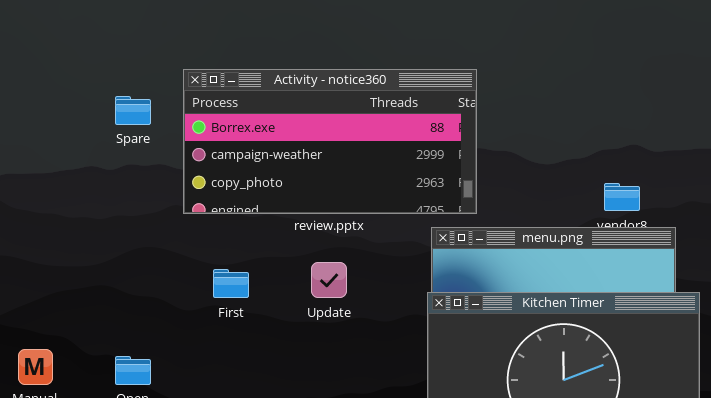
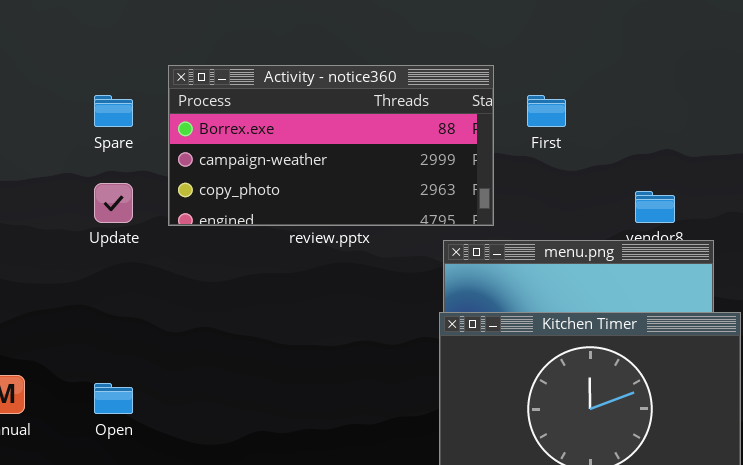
Update: [311,262,347,298] -> [94,183,133,223], moved
First: [213,269,249,298] -> [527,95,566,127], moved

